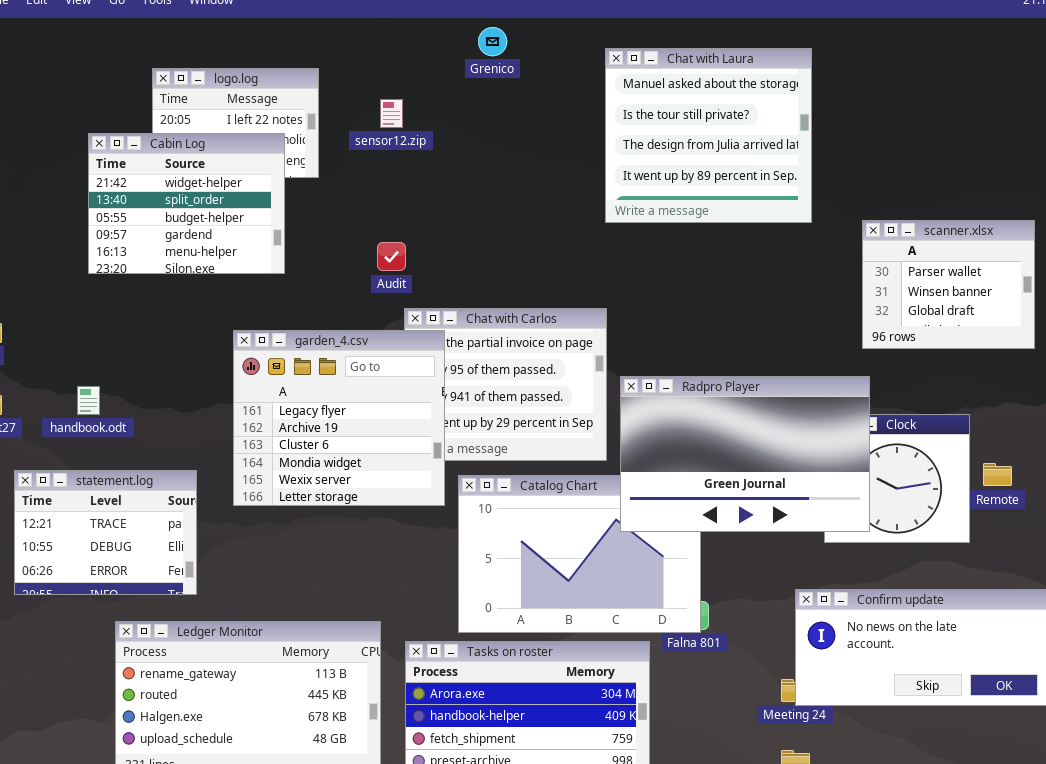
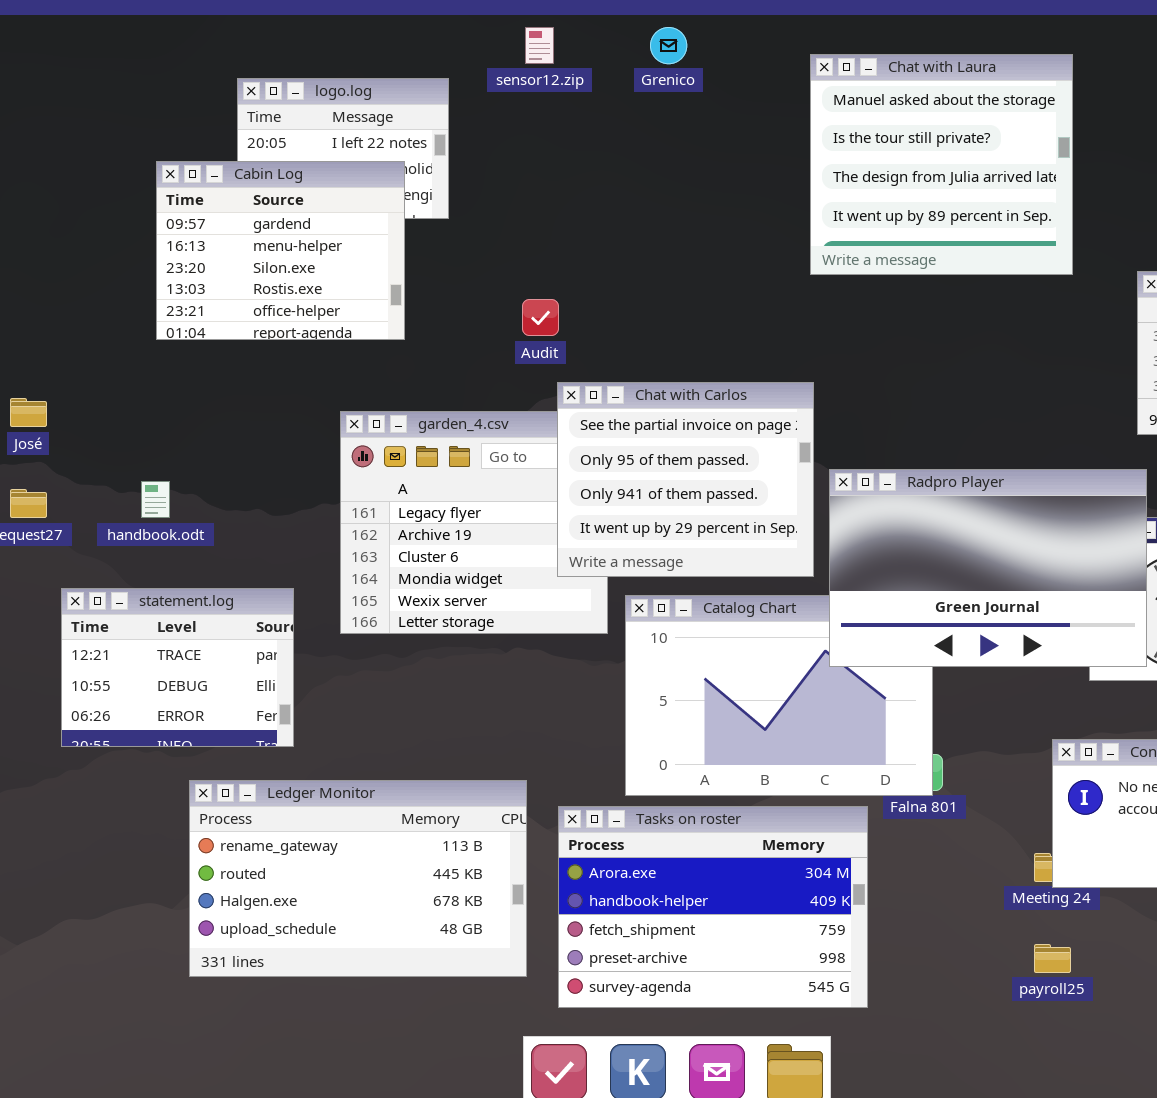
sensor12.zip: [380,99,403,128] -> [525,27,554,64], moved
Cabin Log: [88,133,285,274] -> [156,161,405,340], scrolled down 3 rows
Chat with Carlos: [404,308,607,461] -> [557,382,814,577], raised

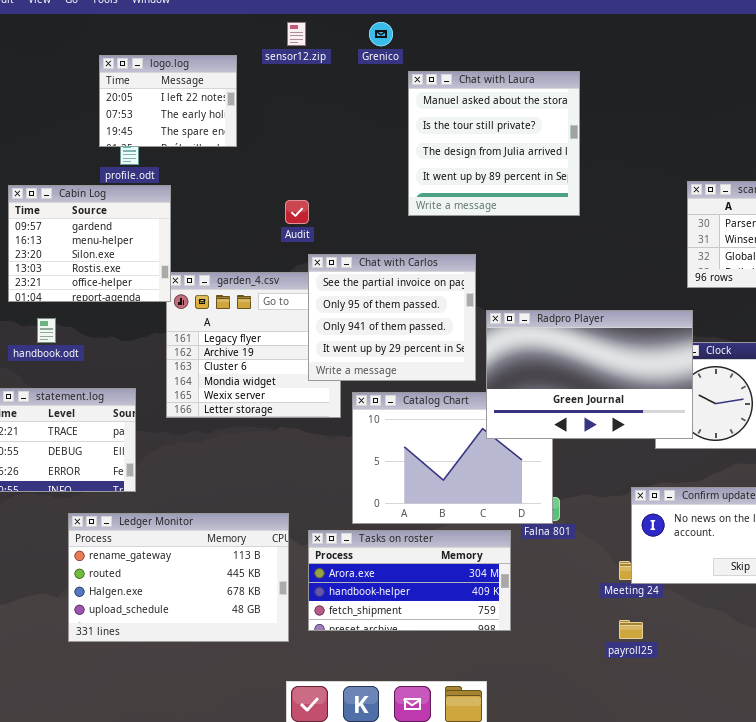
Chat with Laura: [810,54,1073,275] -> [408,71,580,216], moved
Cabin Log: [156,161,405,340] -> [8,185,171,302], moved
Tasks on roster: [558,806,868,1008] -> [308,530,511,631], resized

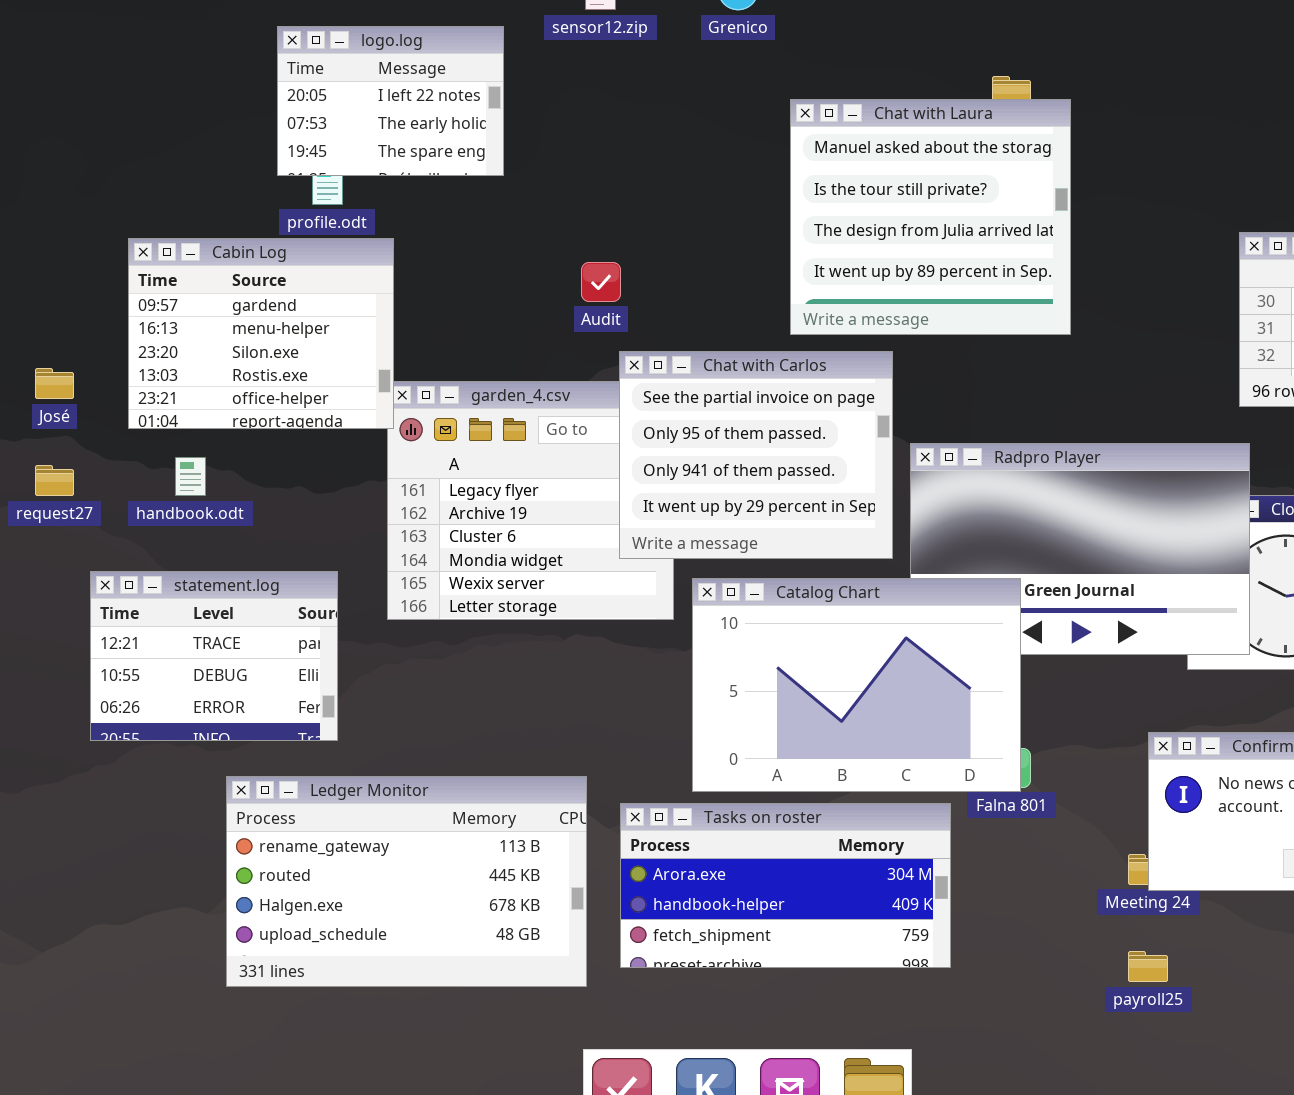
Chat with Laura: [408,71,580,216] -> [790,99,1071,335], moved
Catalog Chart: [352,392,553,524] -> [692,578,1021,792], raised

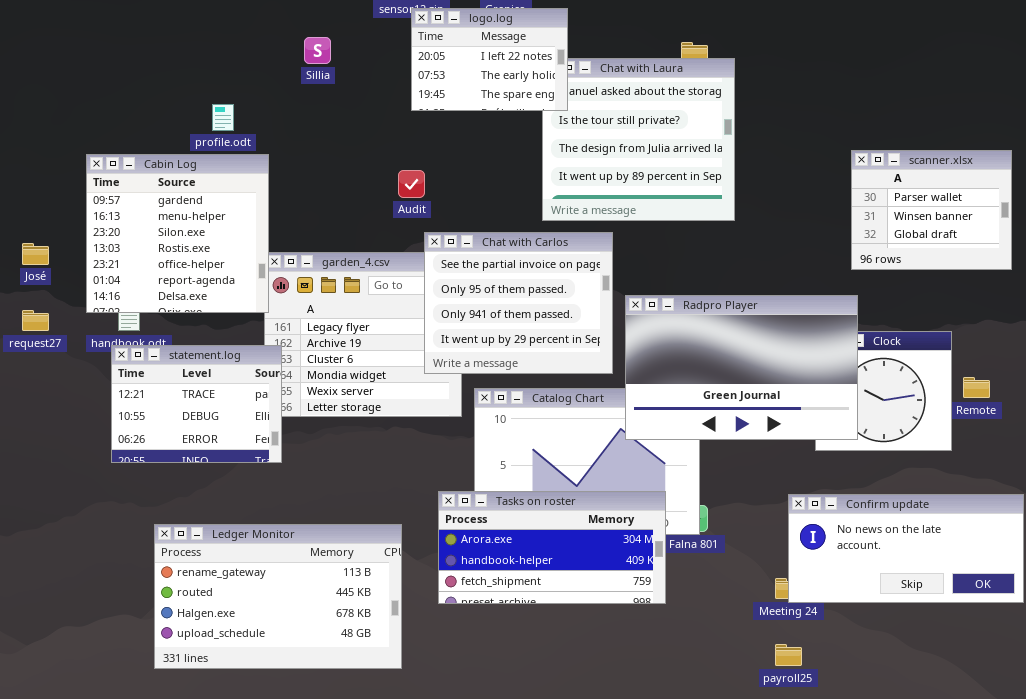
logo.log: [277,26,504,176] -> [411,8,568,111], moved
Cabin Log: [128,238,394,429] -> [86,154,269,313], resized
Radpro Player: [910,443,1250,655] -> [625,295,858,440], raised
statement.log: [90,571,338,741] -> [111,345,282,463], moved
Tasks on roster: [620,803,951,968] -> [438,491,666,604], moved

